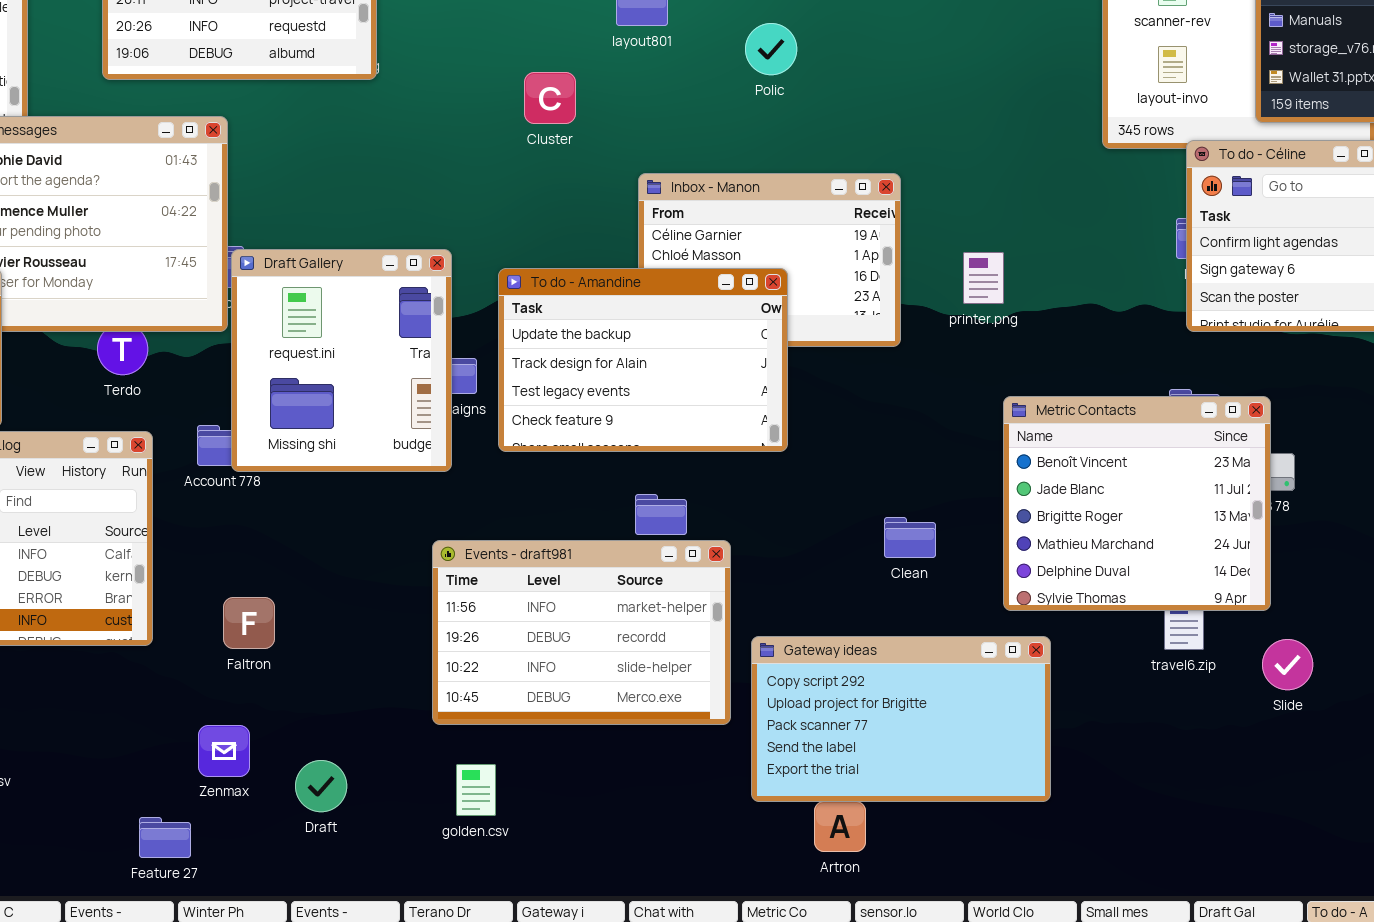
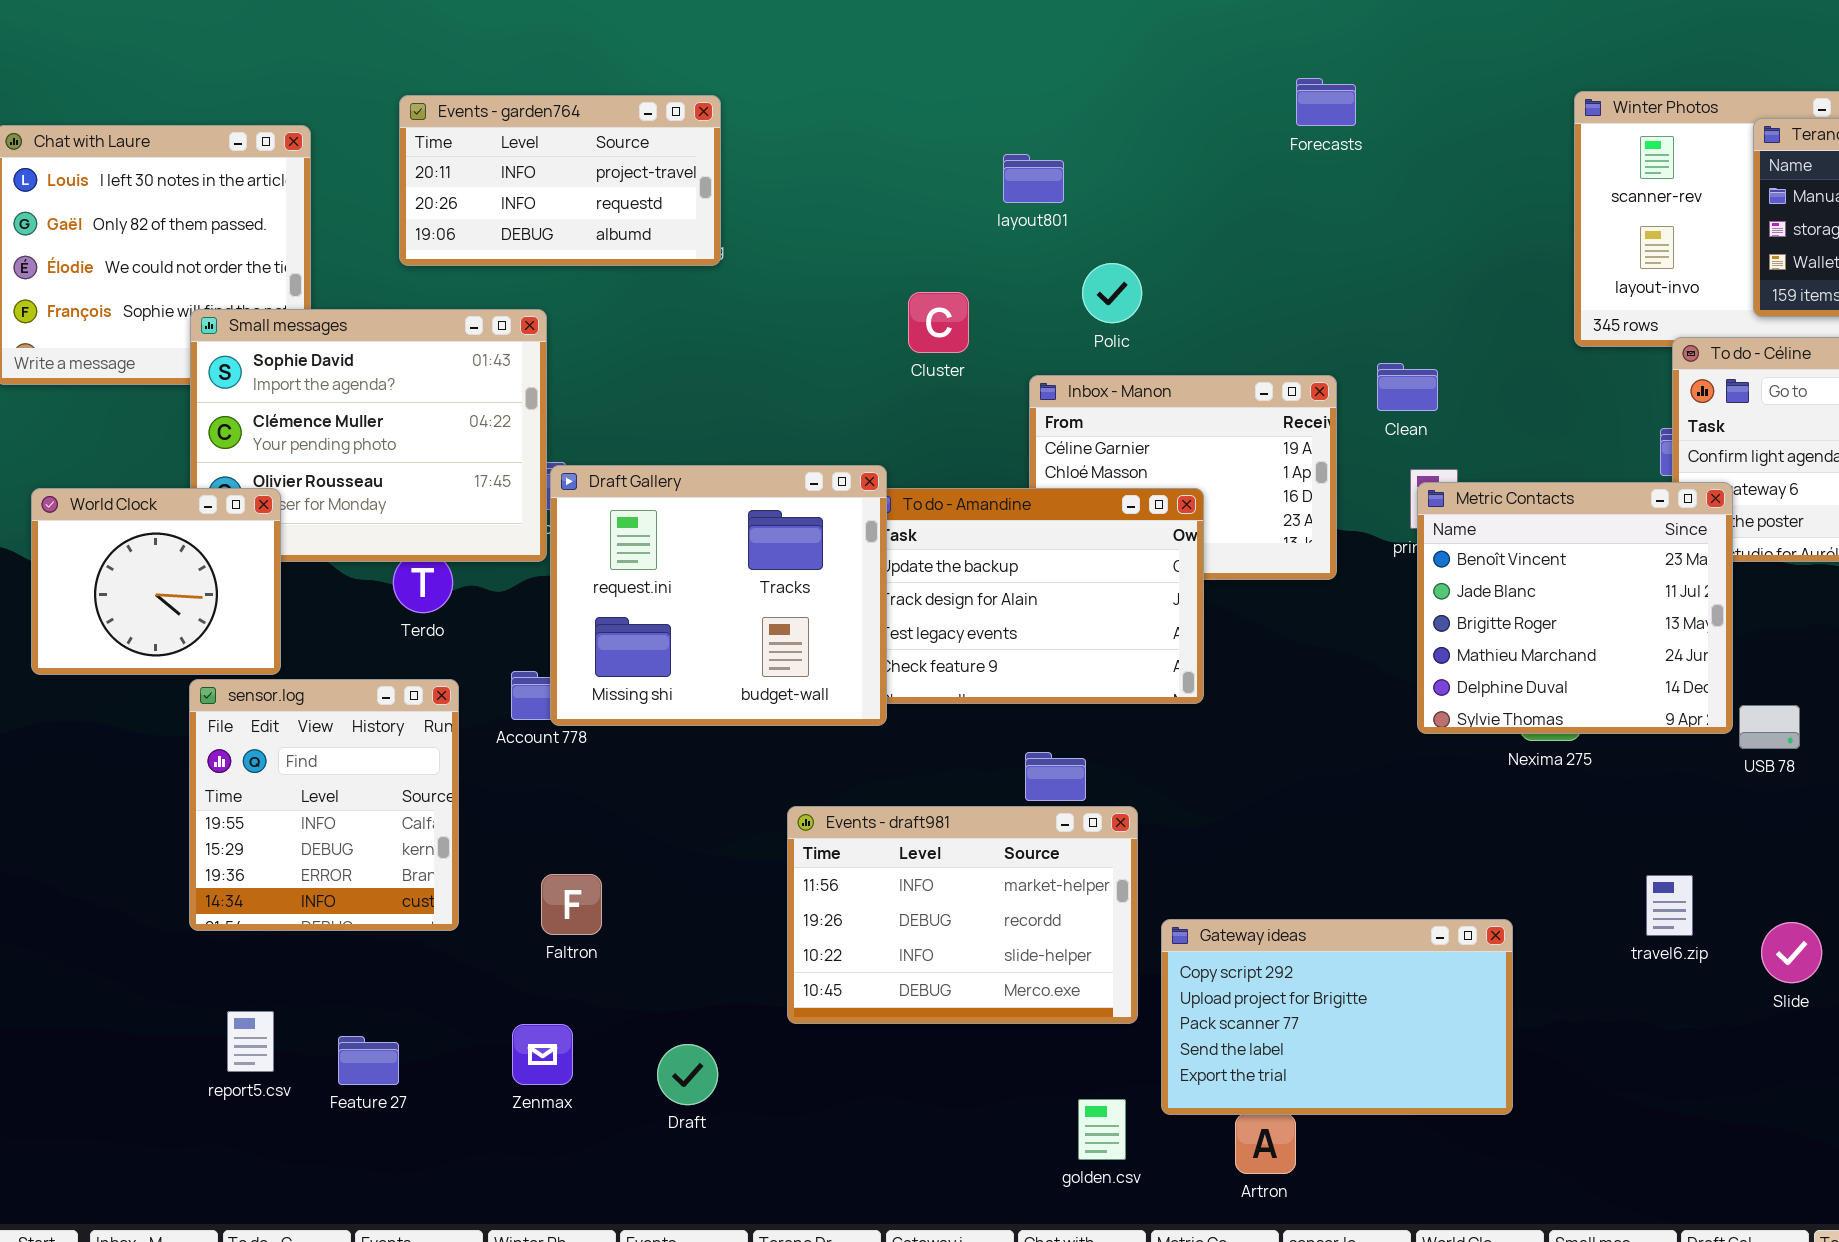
Polic: [745,23,797,75] -> [1082,263,1142,323], moved
Cluster: [524,72,576,124] -> [908,292,969,353], moved
Draft Gallery: [231,249,452,472] -> [550,465,887,726], resized
Metric Contacts: [1003,396,1271,611] -> [1417,482,1733,734], moved
Clean: [884,517,936,558] -> [1377,363,1438,411], moved
Draft: [295,760,347,812] -> [657,1044,718,1105], moved
golden.csv: [456,764,496,816] -> [1078,1099,1126,1160], moved
Feature 27: [139,817,191,858] -> [338,1036,399,1085], moved

